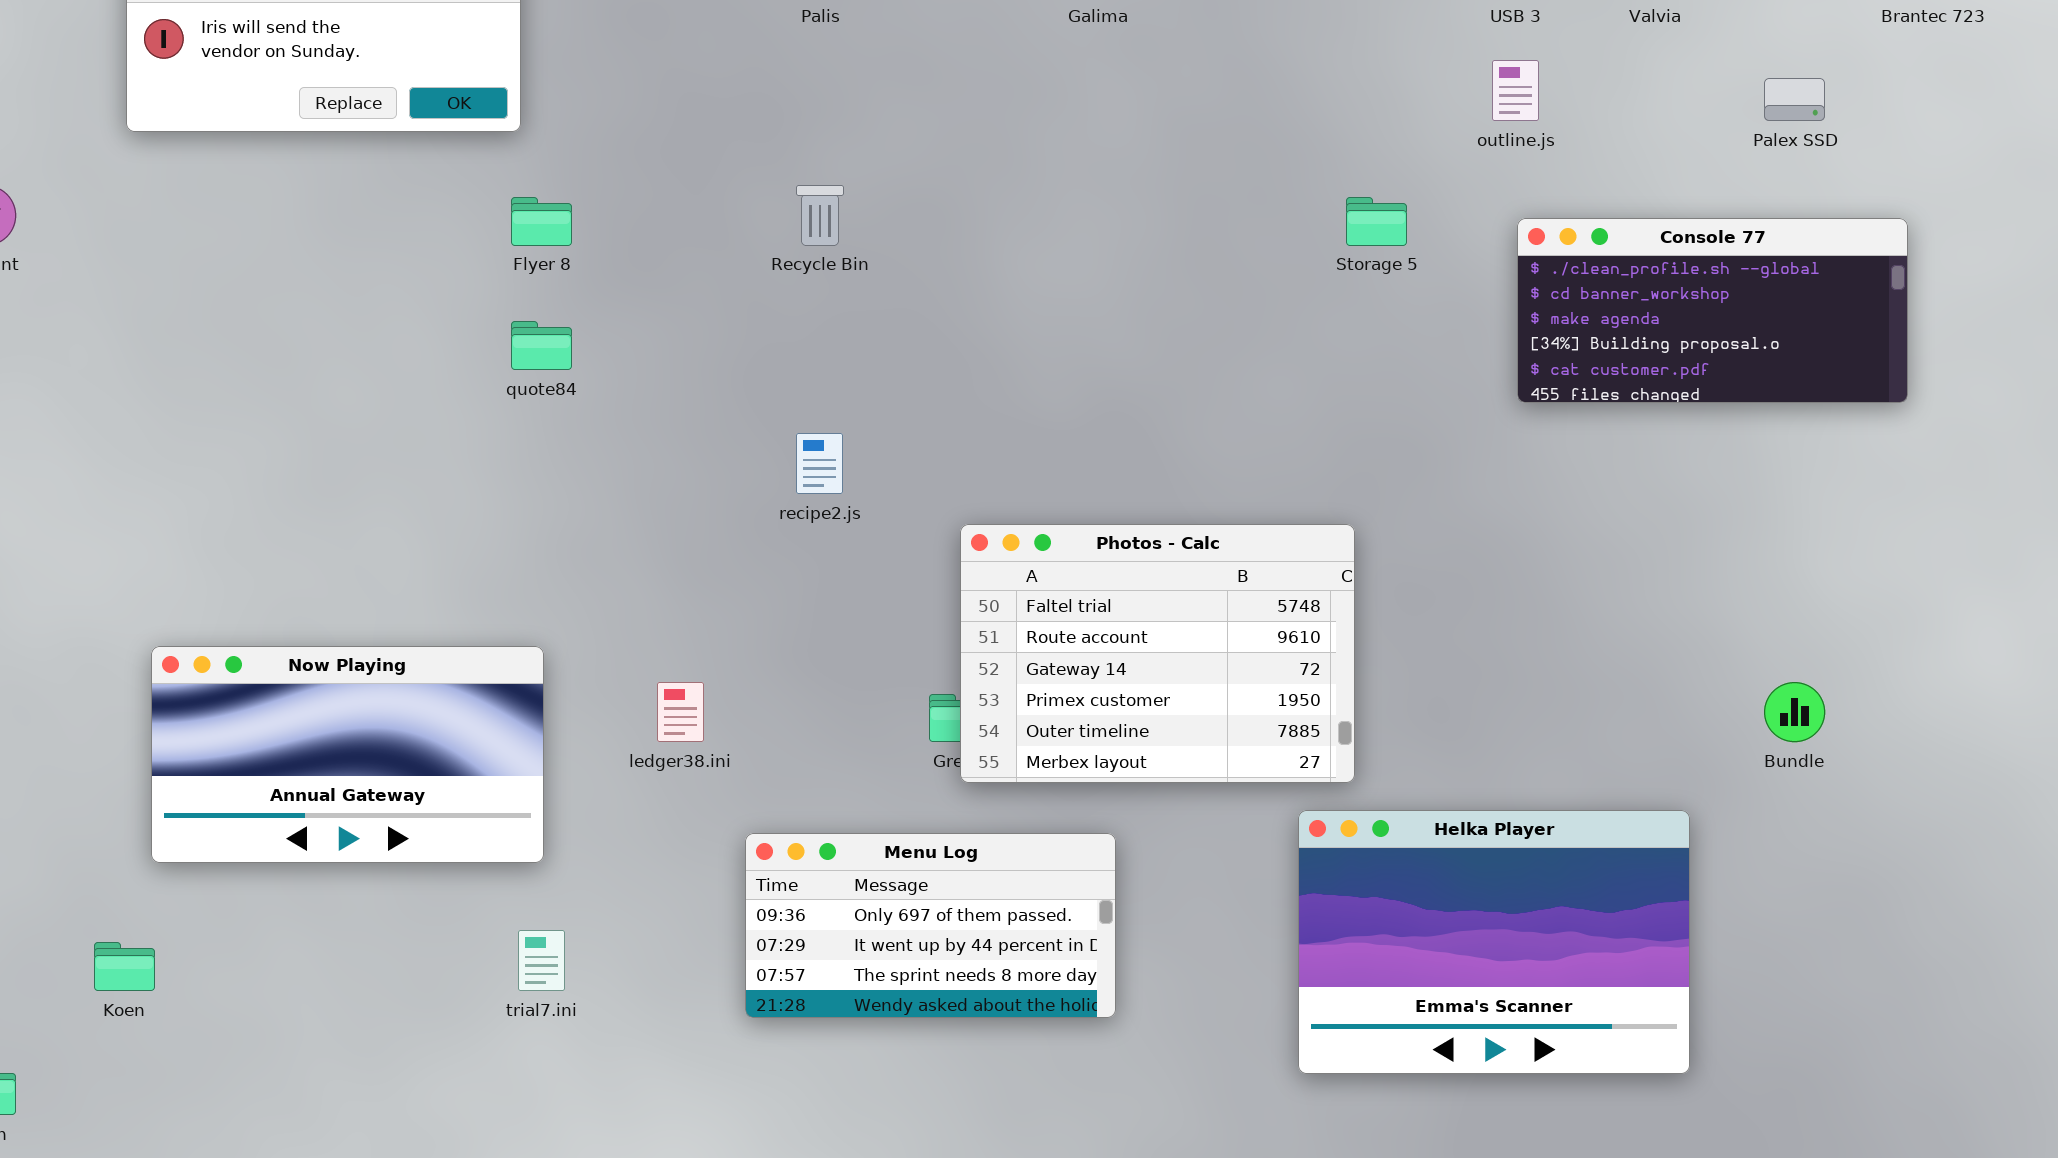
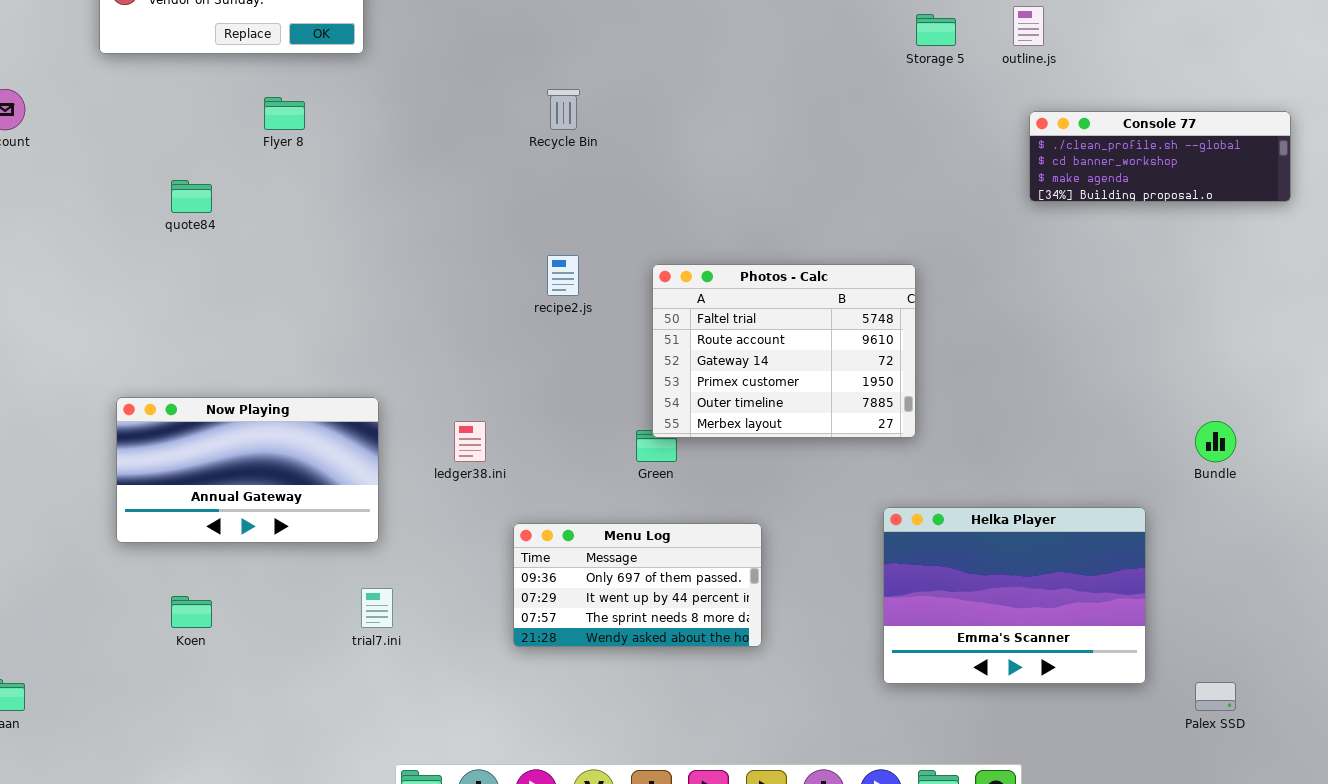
Palex SSD: [1764,78,1825,121] -> [1195,682,1236,711], moved
Flyer 8: [511,197,572,246] -> [264,97,305,130], moved
Storage 5: [1346,197,1407,246] -> [916,14,956,46], moved
Console 77: [1517,218,1908,403] -> [1029,111,1291,202], resized
quote84: [511,321,572,370] -> [171,180,212,213], moved
Photos - Calc: [960,524,1355,783] -> [652,264,916,438], moved
Koen: [94,942,155,991] -> [171,596,212,628], moved

